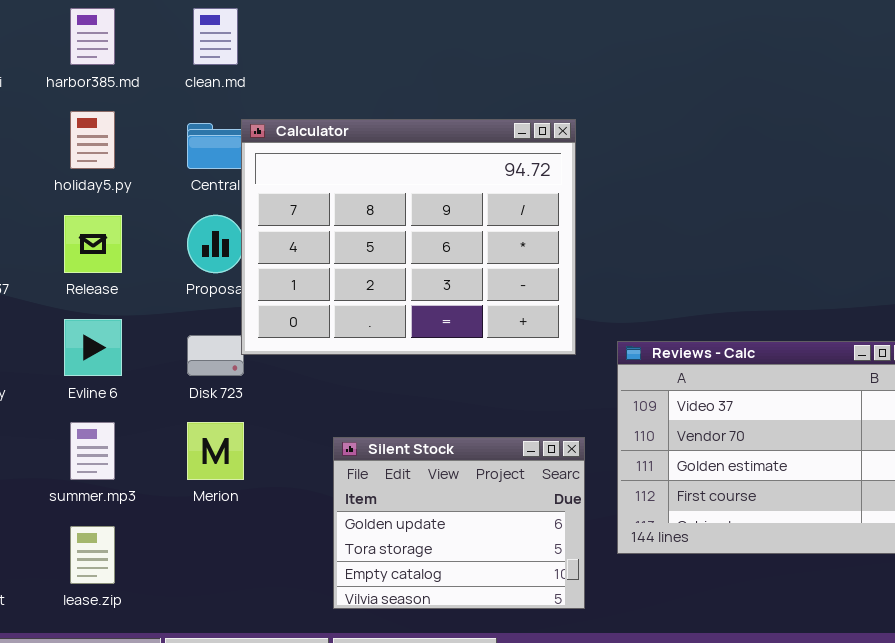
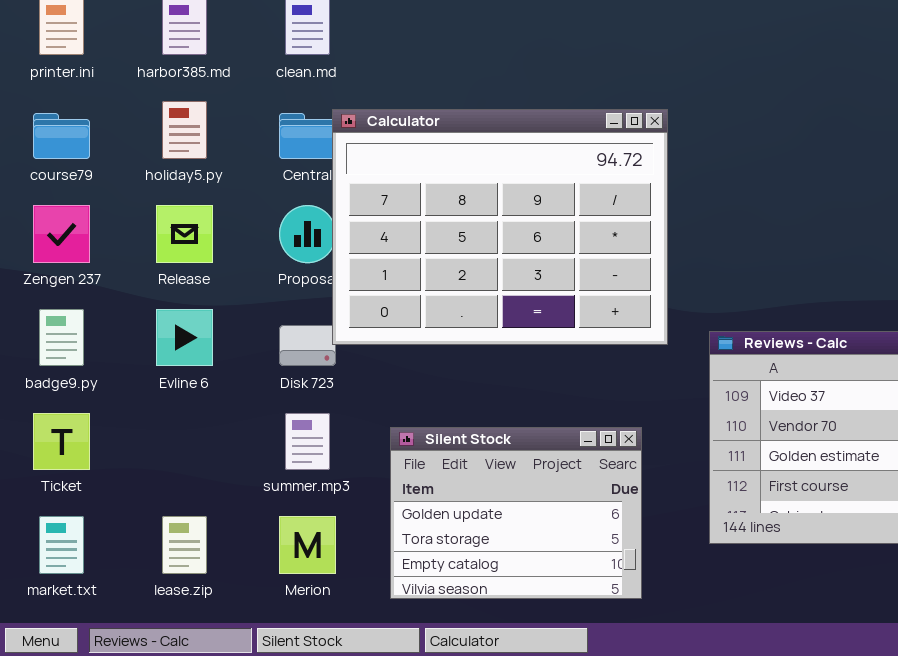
summer.mp3: [70,422,115,480] -> [285,413,330,470], moved
Merion: [187,422,244,480] -> [279,516,336,574], moved
Silent Stock: [333,437,585,609] -> [390,427,642,599], moved

